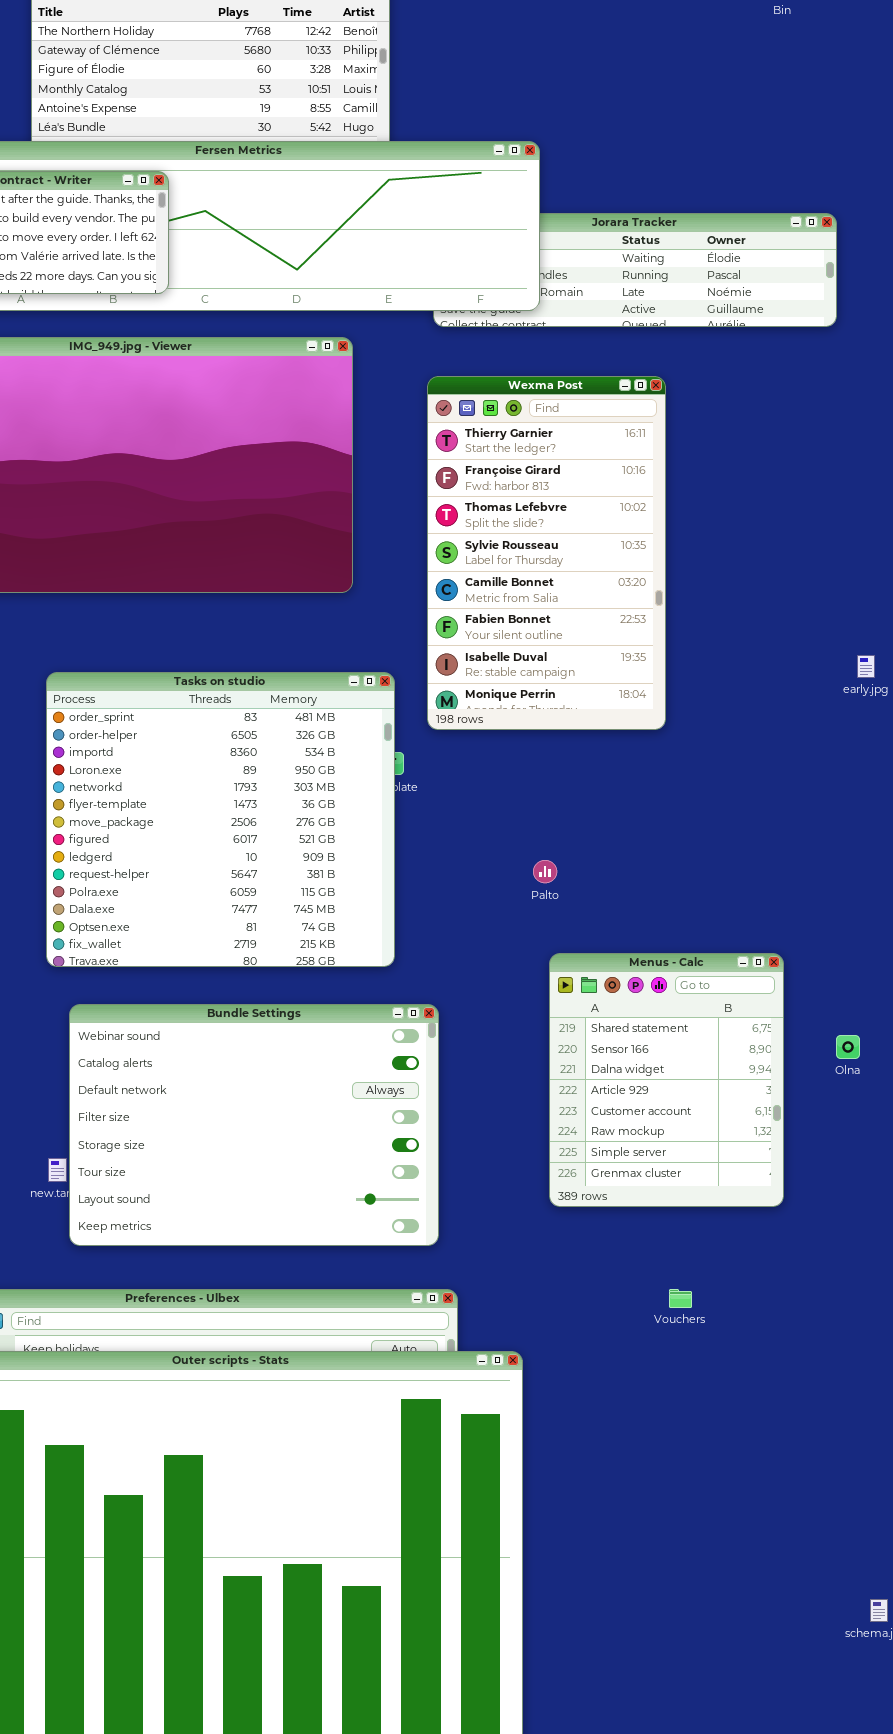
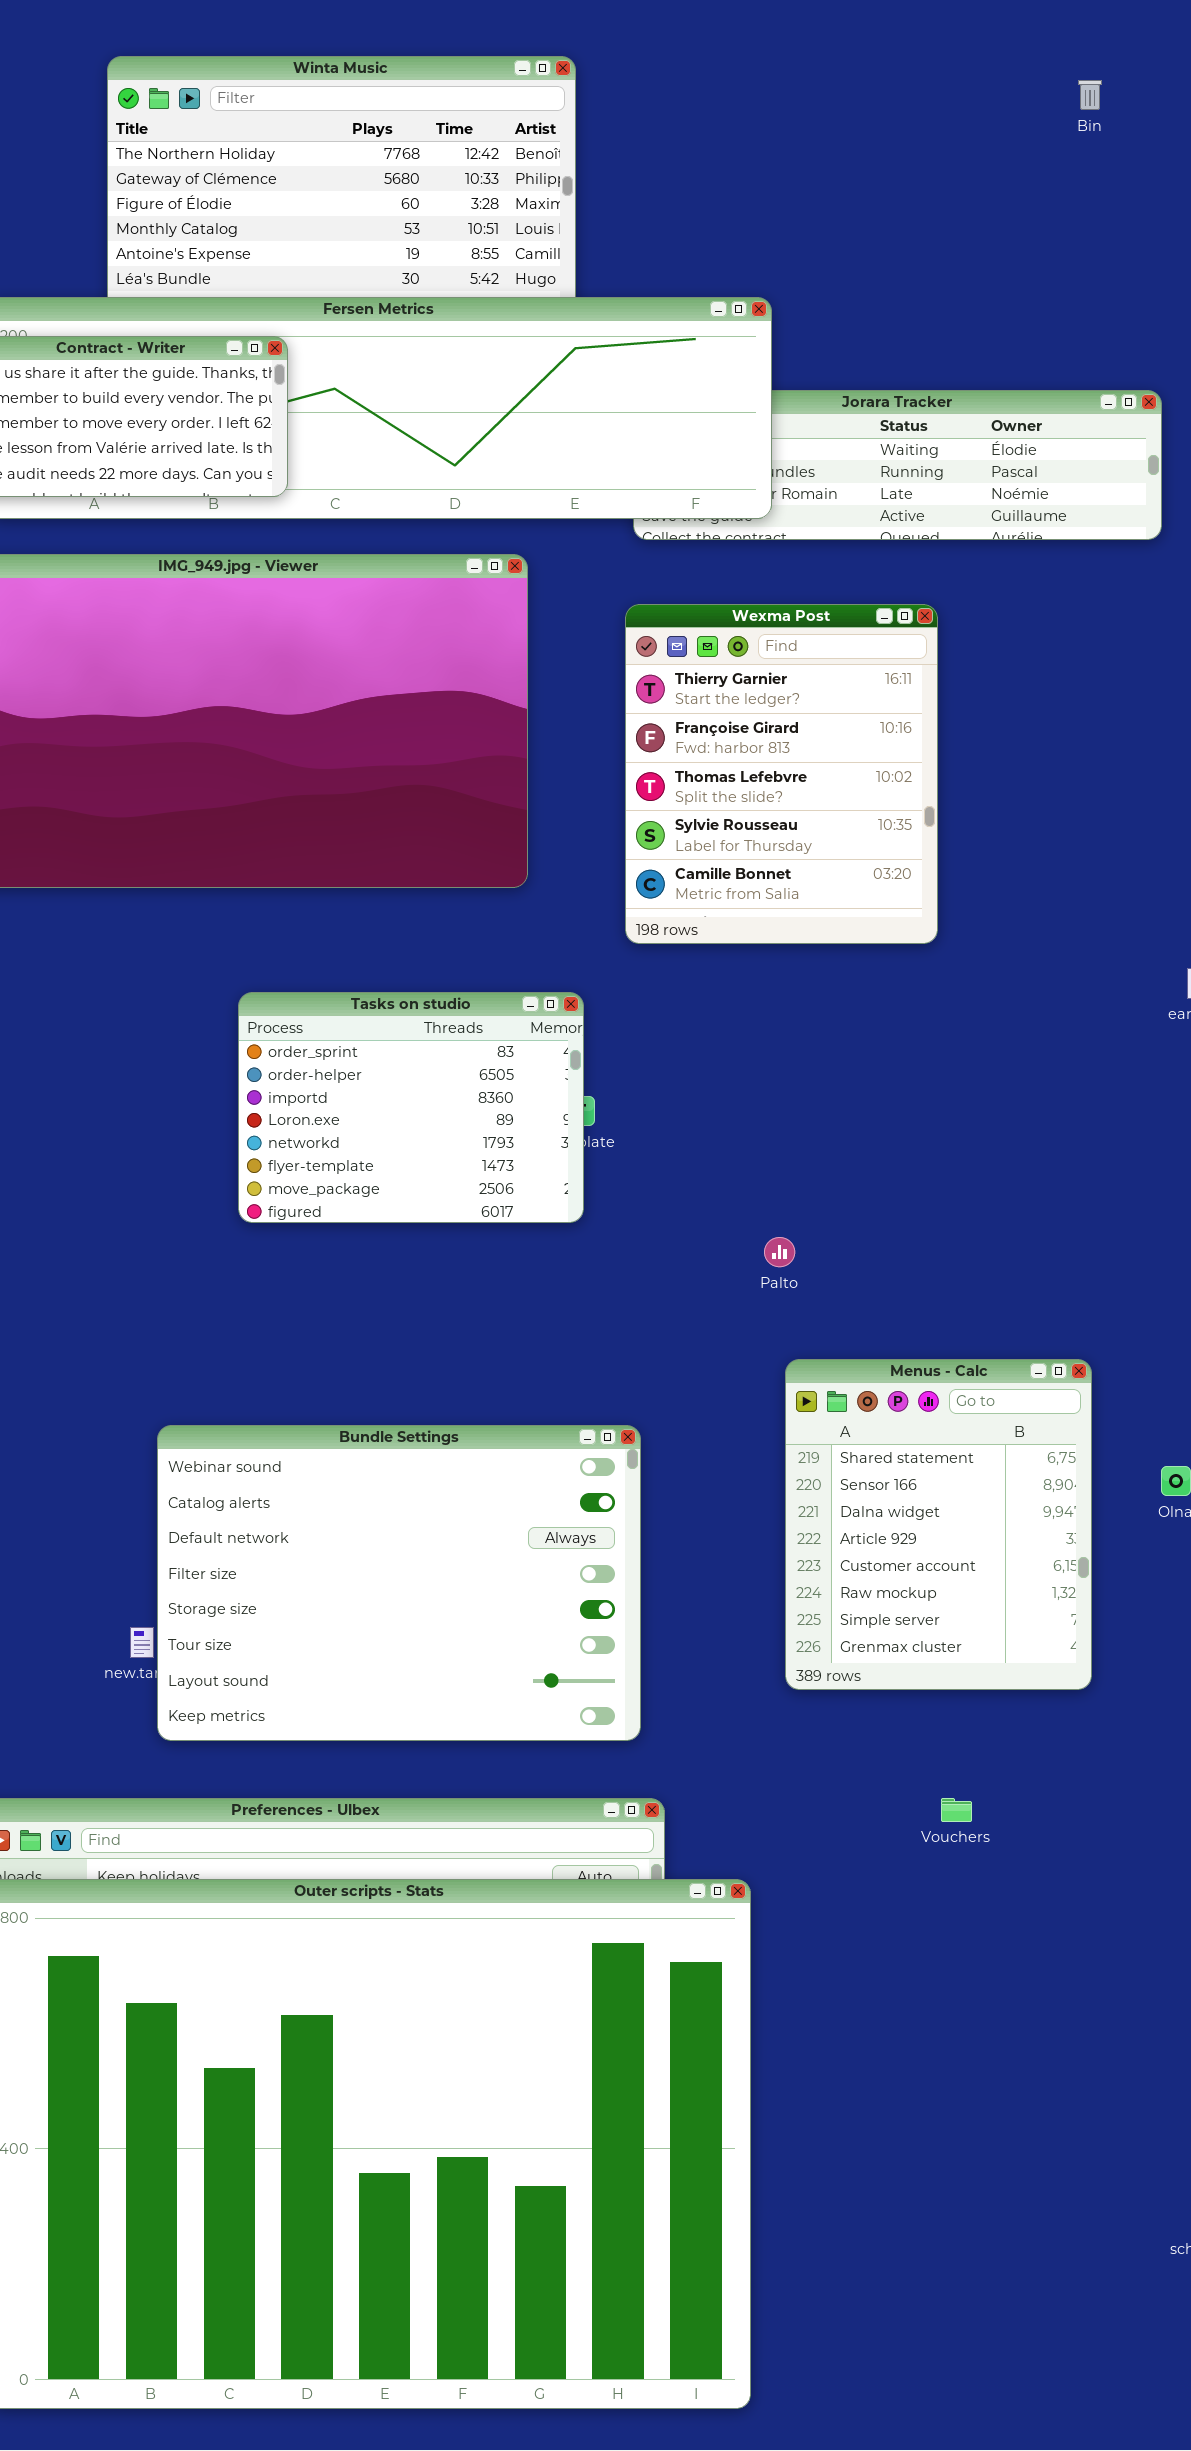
Wexma Post: [427,376,666,730] -> [625,604,938,944], resized
Tasks on studio: [46,672,395,967] -> [238,992,584,1223], resized

